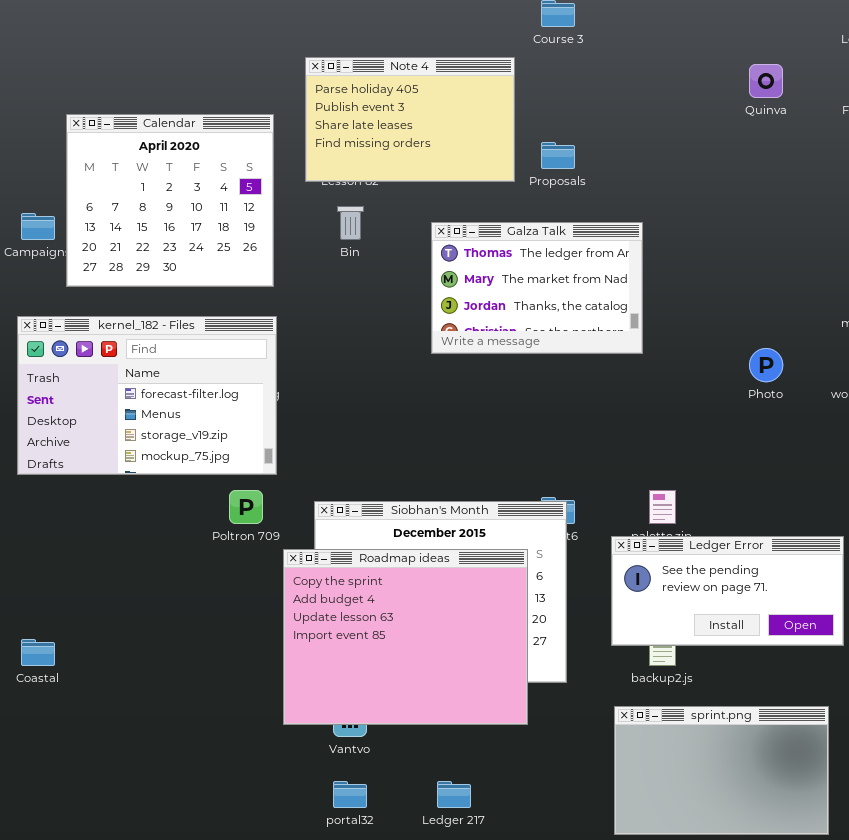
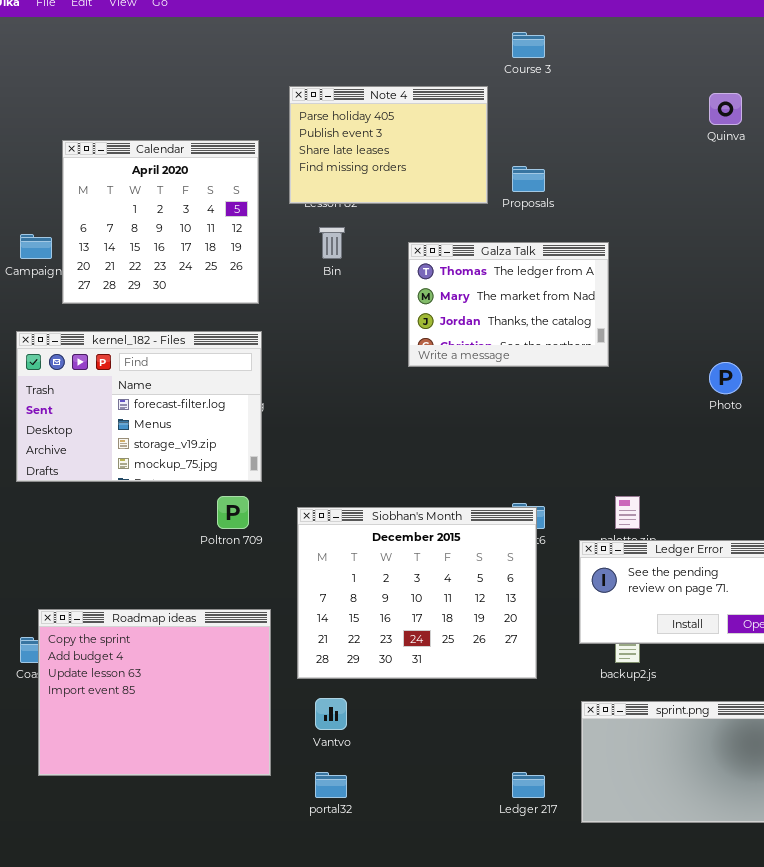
Roadmap ideas: [283,549,528,725] -> [38,609,271,776], moved
Ledger 217: [437,781,471,808] -> [512,772,545,798], moved

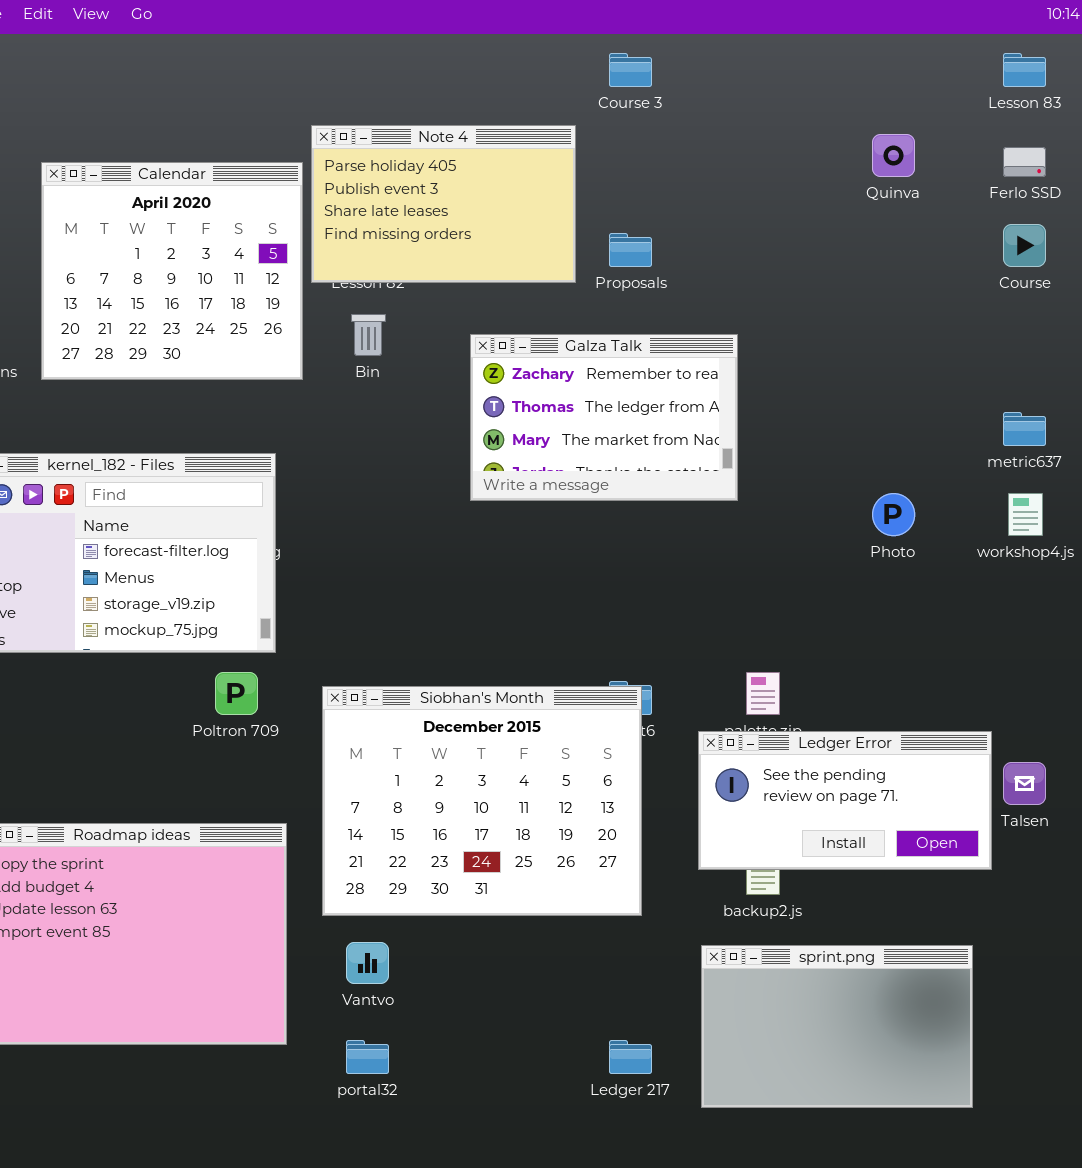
Calendar: [62,140,259,304] -> [41,162,303,380], moved
Galza Talk: [408,242,609,367] -> [470,334,738,501], scrolled up 1 row

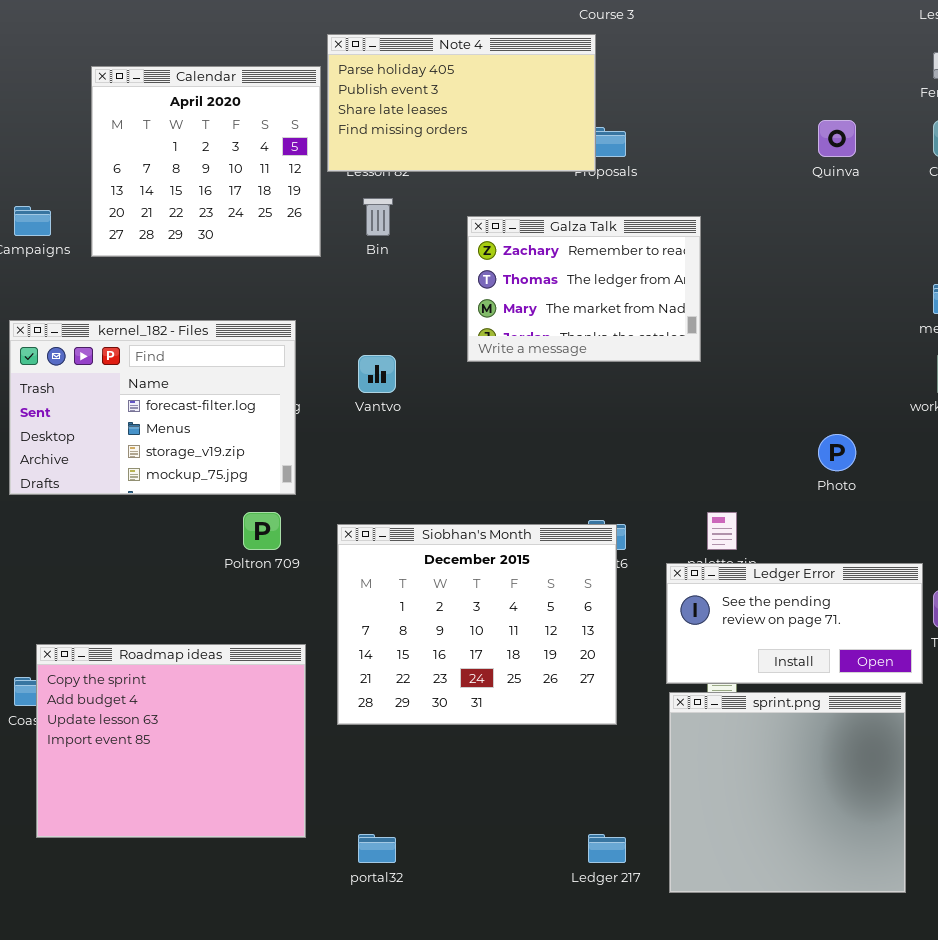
Note 4: [311,125,576,283] -> [327,34,596,172], resized
Quinva: [872,134,915,177] -> [818,120,856,157], moved
Photo: [872,493,915,536] -> [818,434,856,471], moved
Vantvo: [346,942,389,984] -> [358,355,396,393], moved
sprint.png: [701,945,973,1108] -> [669,692,906,893], resized

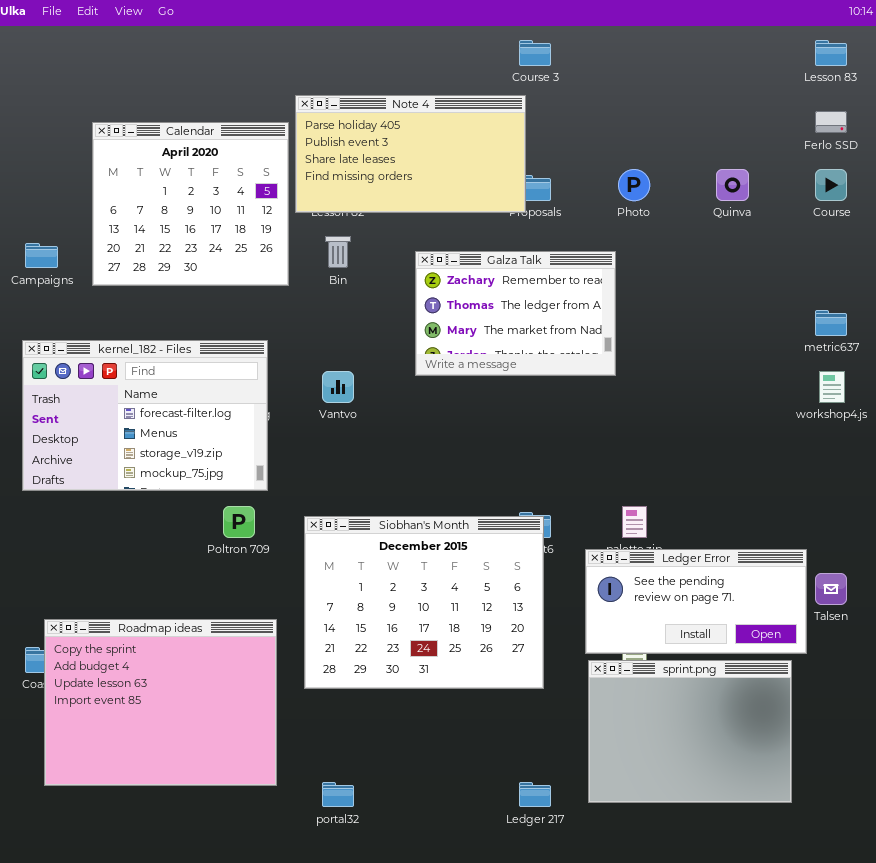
Photo: [818,434,856,471] -> [618,169,650,201], moved
sprint.png: [669,692,906,893] -> [588,660,792,803], resized

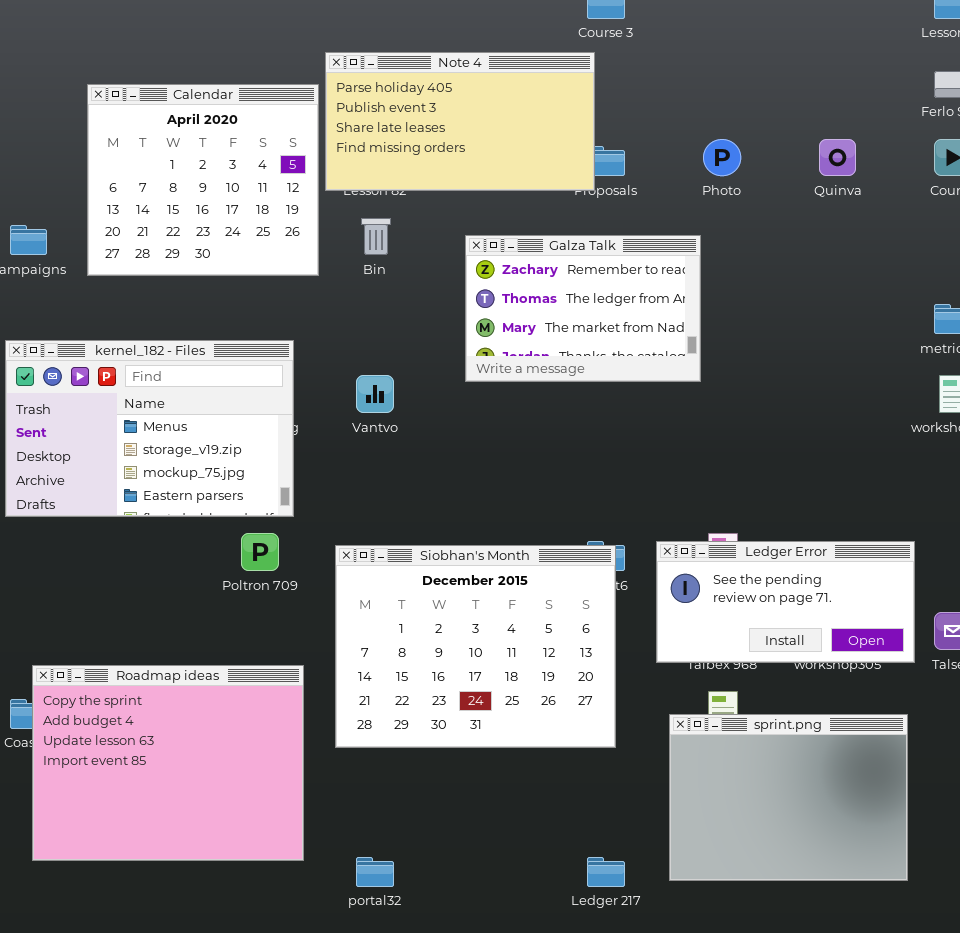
kernel_182 - Files: [22,340,268,491] -> [5,340,294,517], scrolled down 1 row
Ledger Error: [585,549,807,654] -> [656,541,915,663], moved

